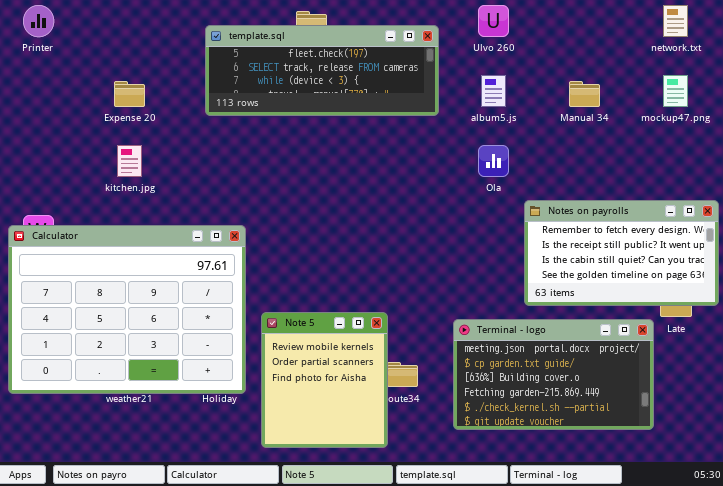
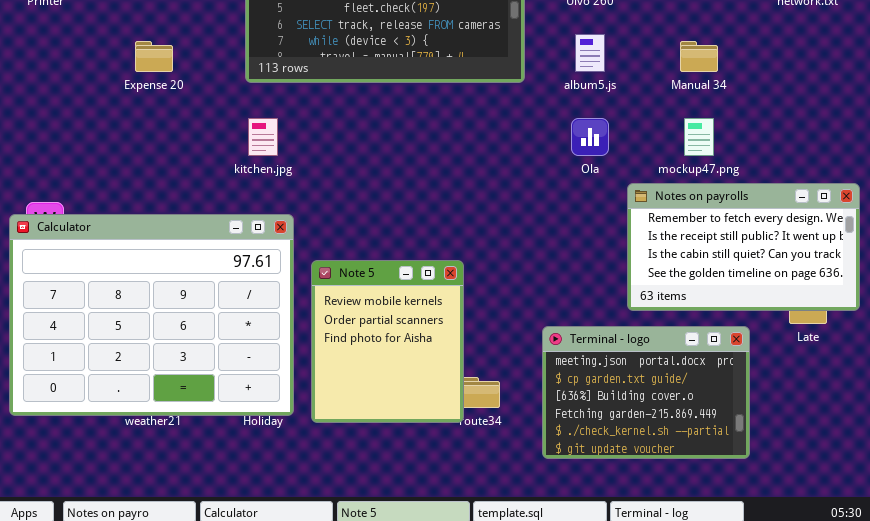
mockup47.png: [663,75,688,107] -> [684,118,714,156], moved
kitchen.jpg: [117,145,142,177] -> [248,118,278,156], moved
Note 5: [261,312,388,448] -> [311,260,464,423], moved
Terminal - logo: [453,319,654,430] -> [542,326,750,459], resized

